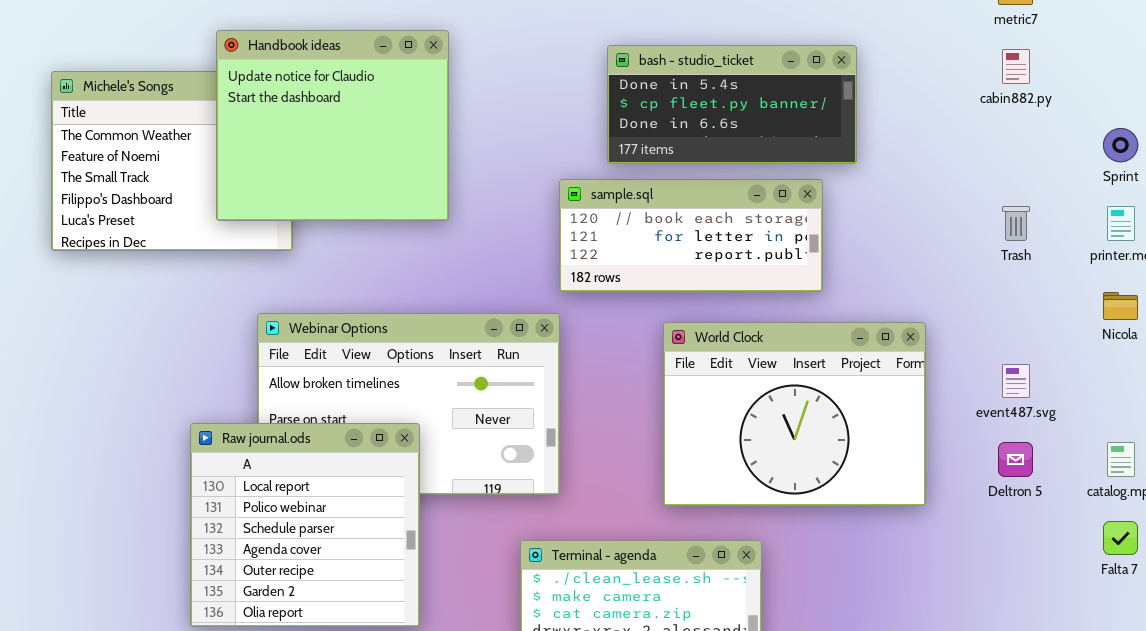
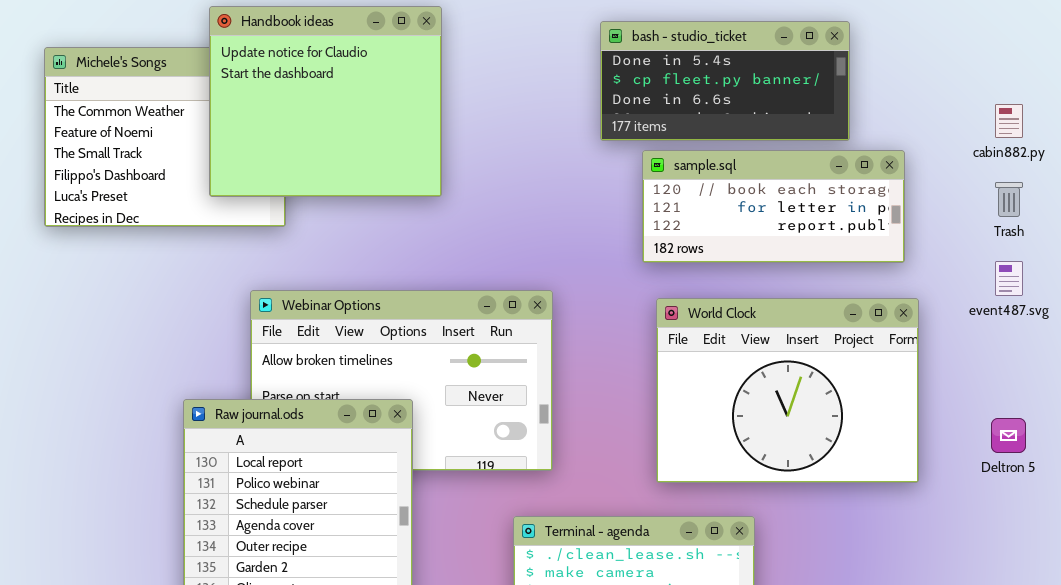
cabin882.py: [1002,49,1030,84] -> [995,104,1023,138], moved
sample.sql: [559,179,823,292] -> [642,150,905,263], moved
event487.svg: [1002,364,1030,398] -> [995,261,1023,296], moved

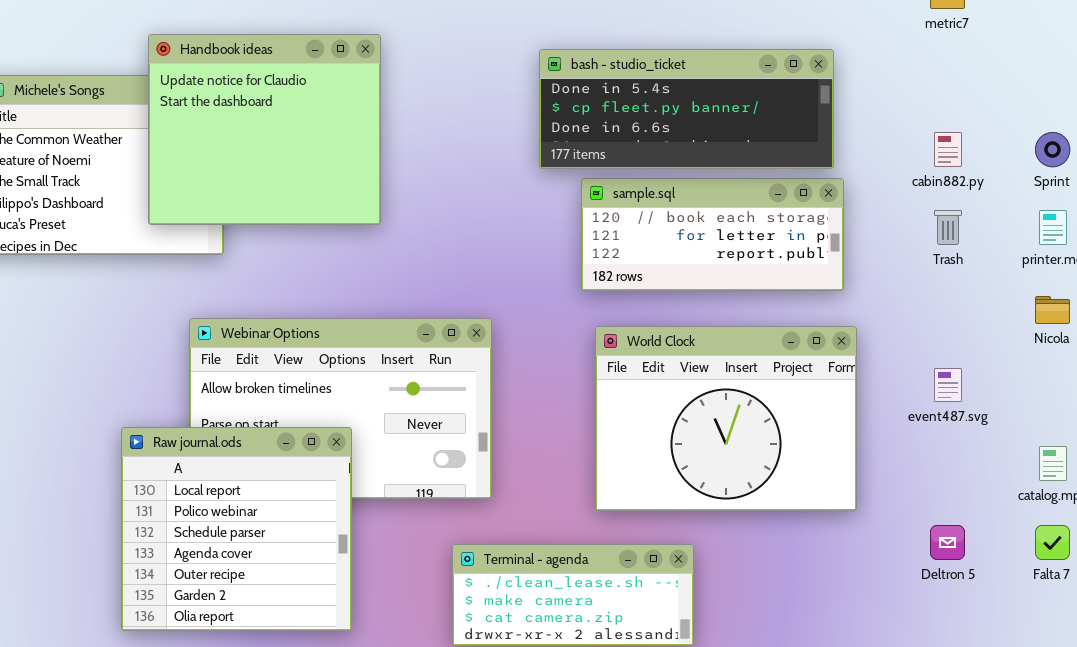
bash - studio_ticket: [600,21,850,141] -> [539,49,834,169], resized
event487.svg: [995,261,1023,296] -> [934,368,962,402], moved
Deltron 5: [991,418,1026,453] -> [930,525,965,560], moved

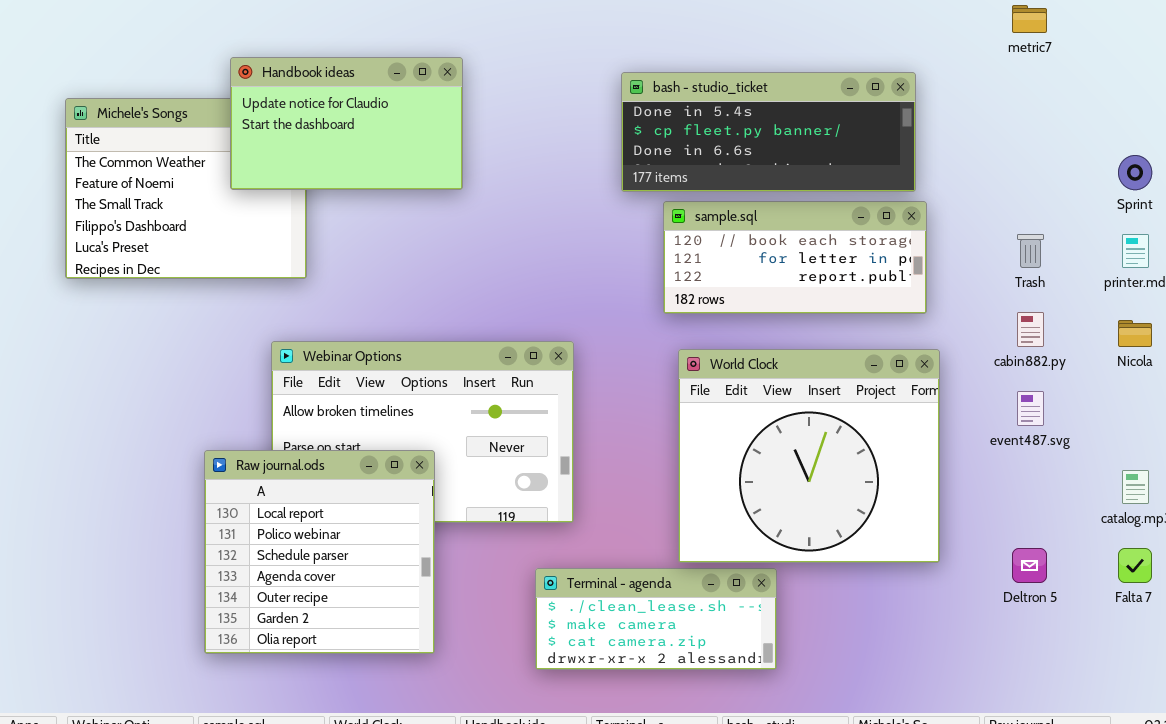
Handbook ideas: [148,34,381,225] -> [230,57,463,190], resized
cabin882.py: [934,132,962,167] -> [1017,312,1044,347], moved
World Clock: [595,326,857,511] -> [678,349,940,563], resized

